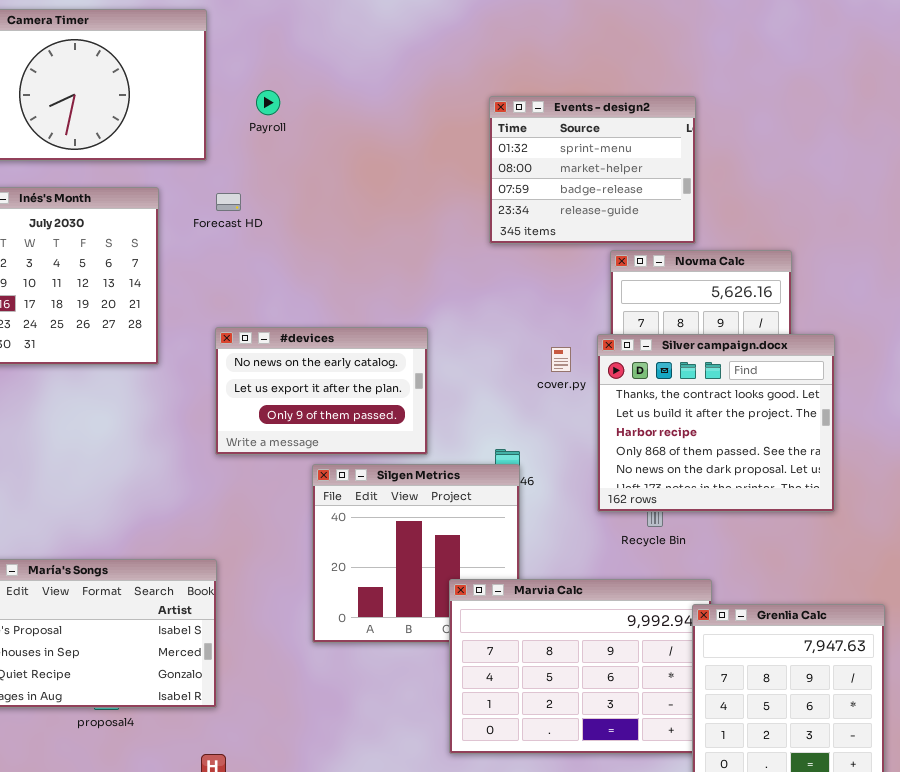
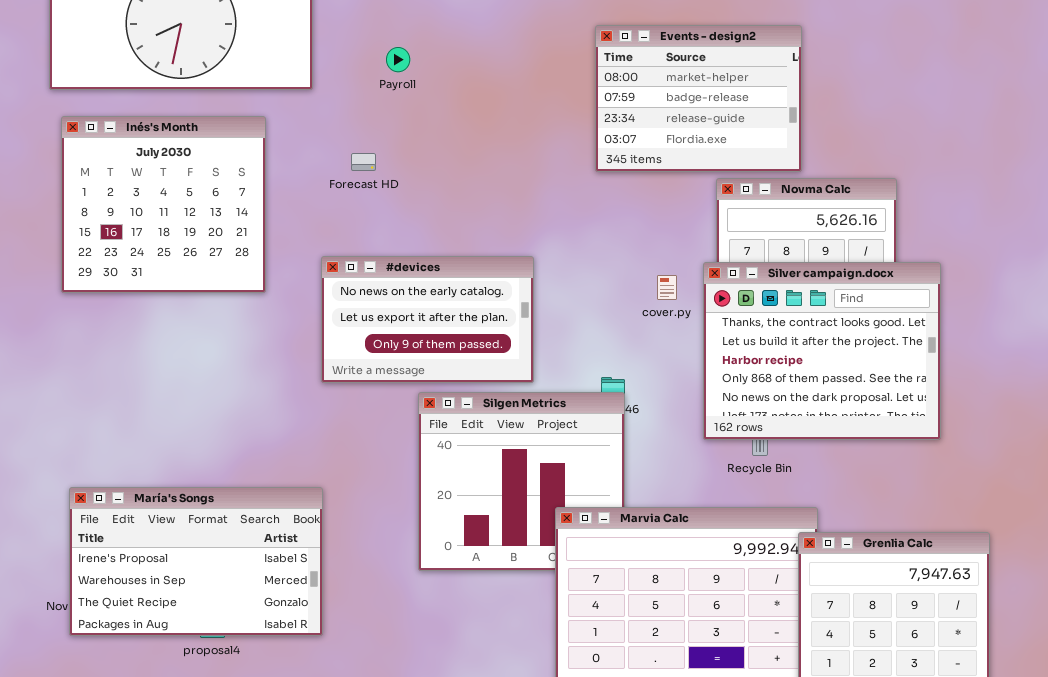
Payroll: [256,90,280,115] -> [386,47,410,72], moved
Events - design2: [489,96,696,244] -> [595,25,802,172], scrolled down 1 row
Forecast HD: [216,193,241,211] -> [351,153,376,171], moved

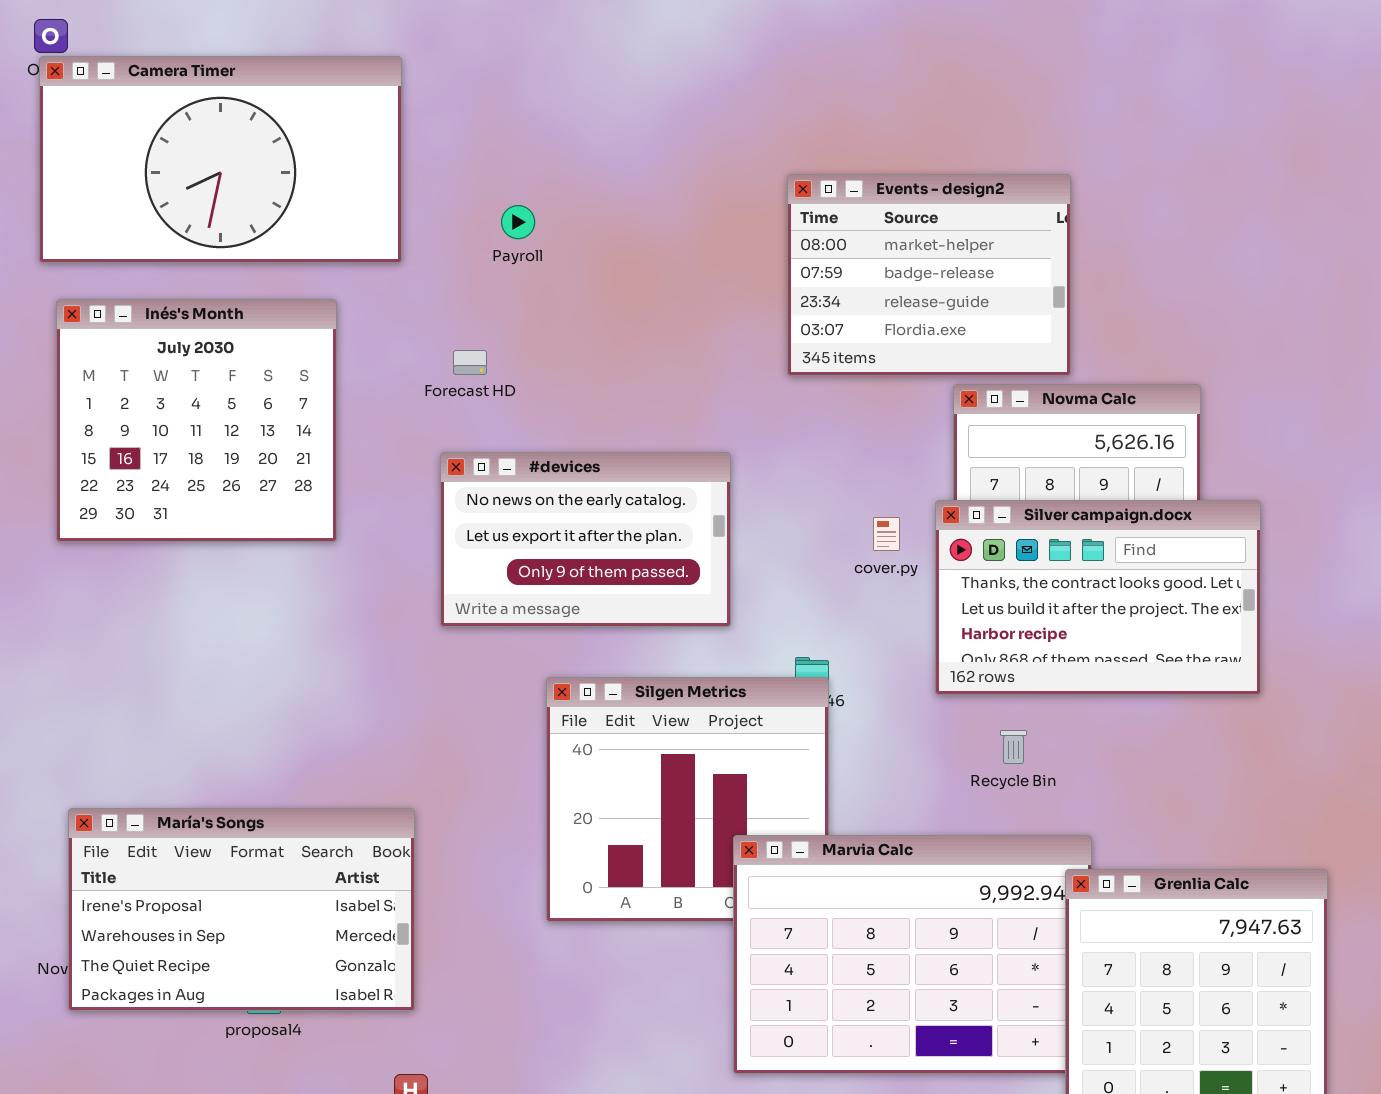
#devices: [321,256,534,383] -> [440,452,731,627], moved
Silver campaign.docx: [703,262,941,440] -> [935,500,1261,695], resized

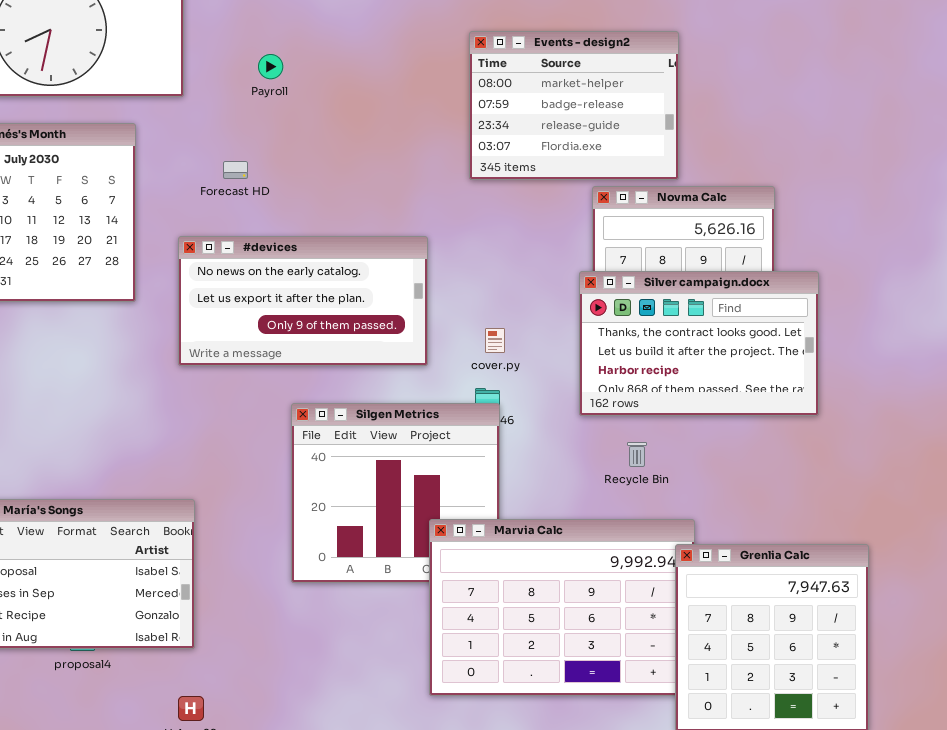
#devices: [440,452,731,627] -> [178,236,428,366], resized
cover.py: [873,517,900,551] -> [485,328,505,353], moved

